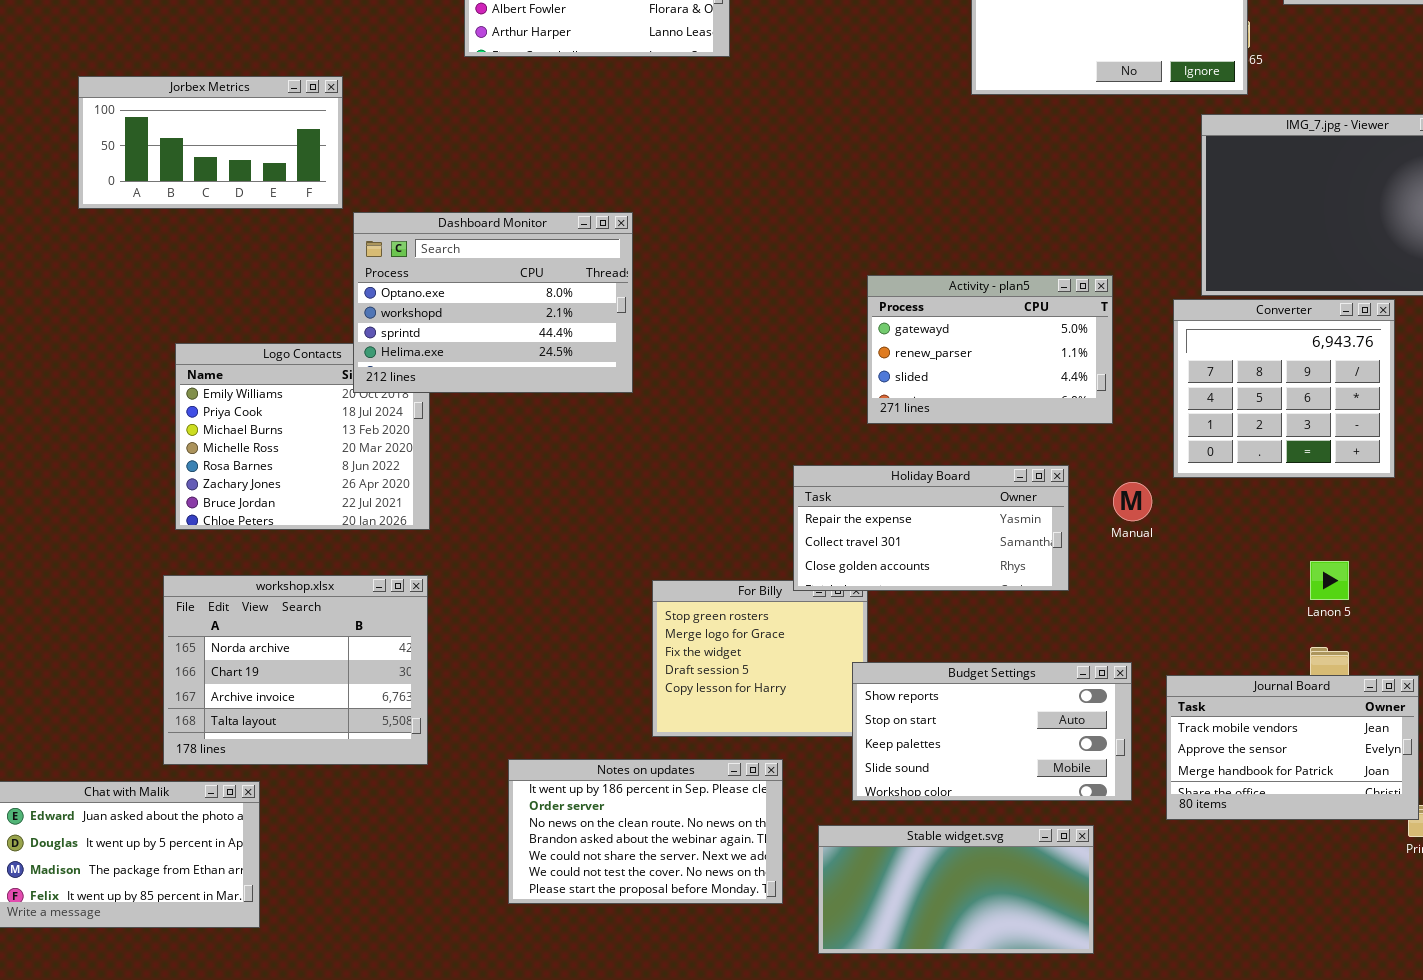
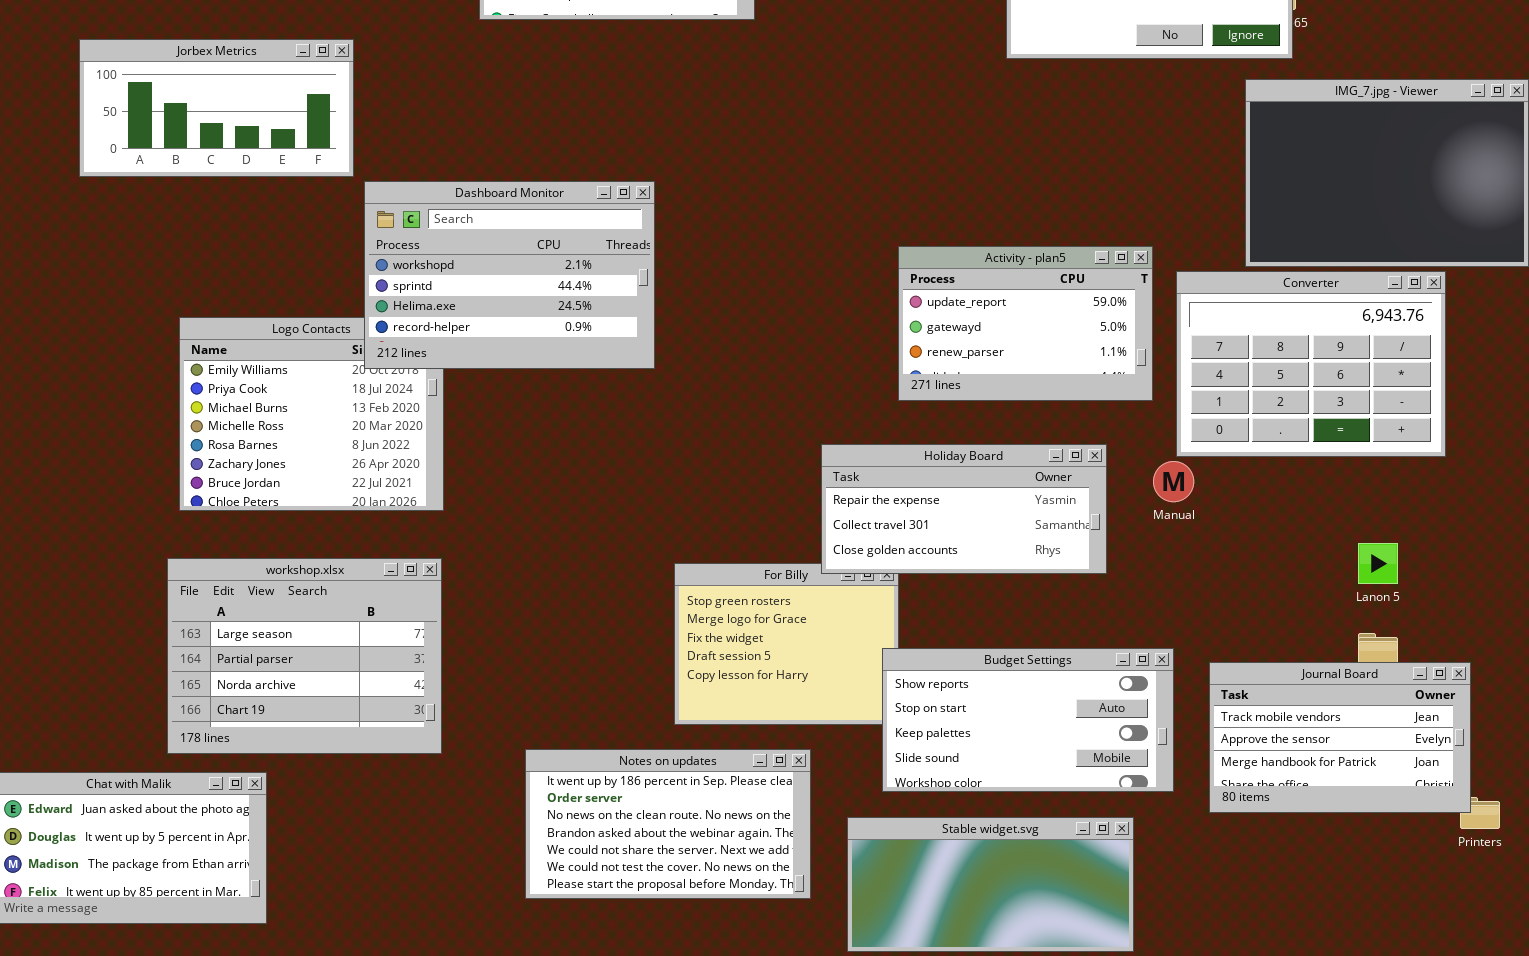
Dashboard Monitor: [353,212,633,393] -> [364,181,655,369], scrolled down 1 row
Activity - plan5: [867,275,1113,424] -> [898,246,1153,401], scrolled up 1 row
Converter: [1173,299,1395,478] -> [1176,271,1446,457], resized
workshop.xlsx: [163,575,428,765] -> [167,558,442,754], scrolled up 2 rows

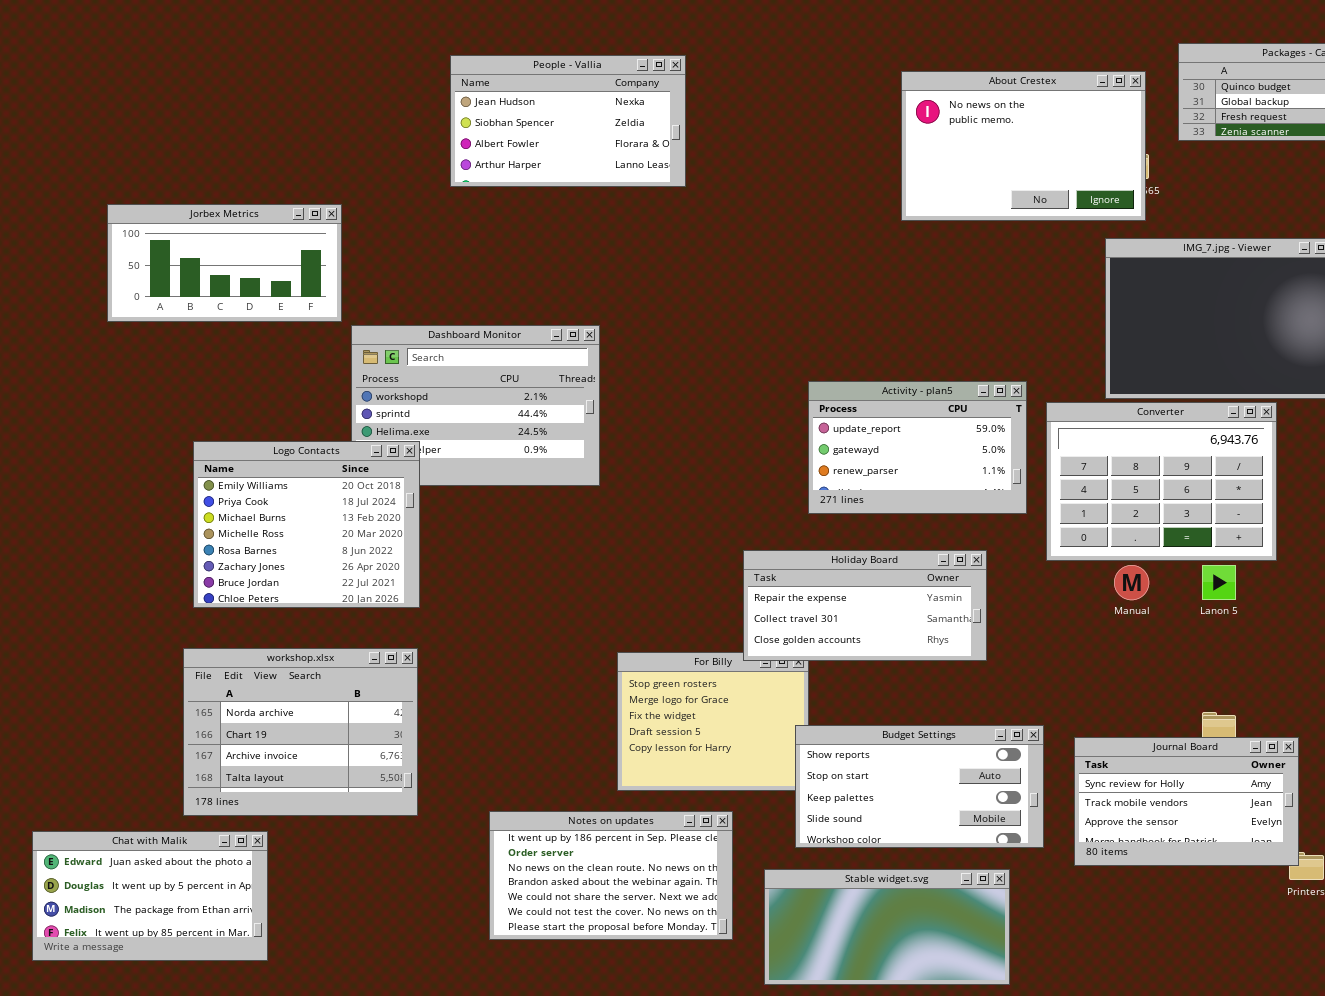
Logo Contacts: [179,317,444,511] -> [193,441,420,608], raised
Manual: [1153,461,1194,502] -> [1114,565,1149,600], moved
Lanon 5: [1358,543,1398,584] -> [1202,565,1236,600], moved
workshop.xlsx: [167,558,442,754] -> [183,648,418,816], scrolled down 2 rows
Journal Board: [1209,662,1471,813] -> [1074,737,1299,866], scrolled up 1 row

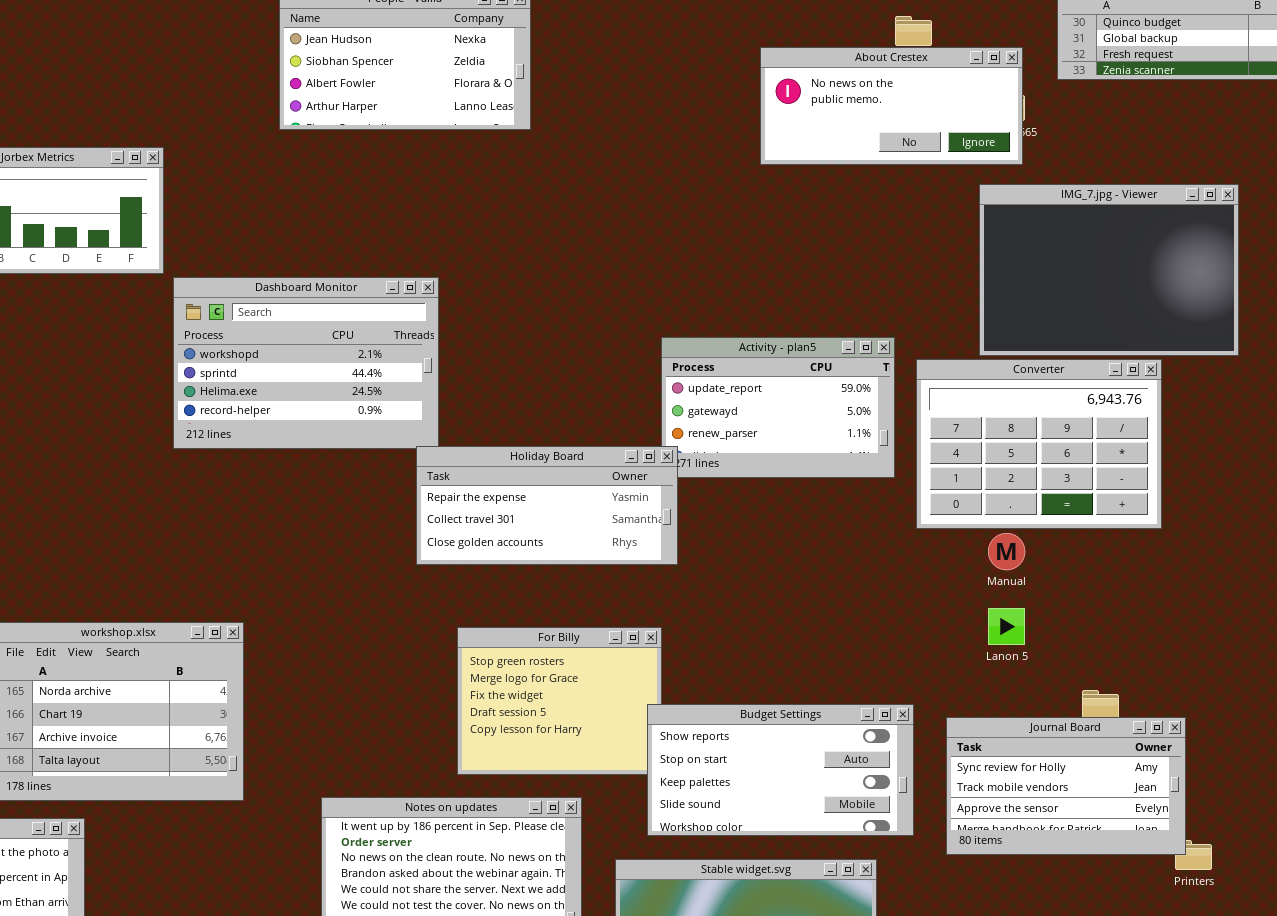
About Crestex: [901,71,1146,221] -> [760,47,1023,165], resized
Logo Contacts: [193,441,420,608] -> none, closed
Holiday Board: [743,550,987,661] -> [416,446,678,565], moved
Lanon 5: [1202,565,1236,600] -> [988,608,1025,645], moved

